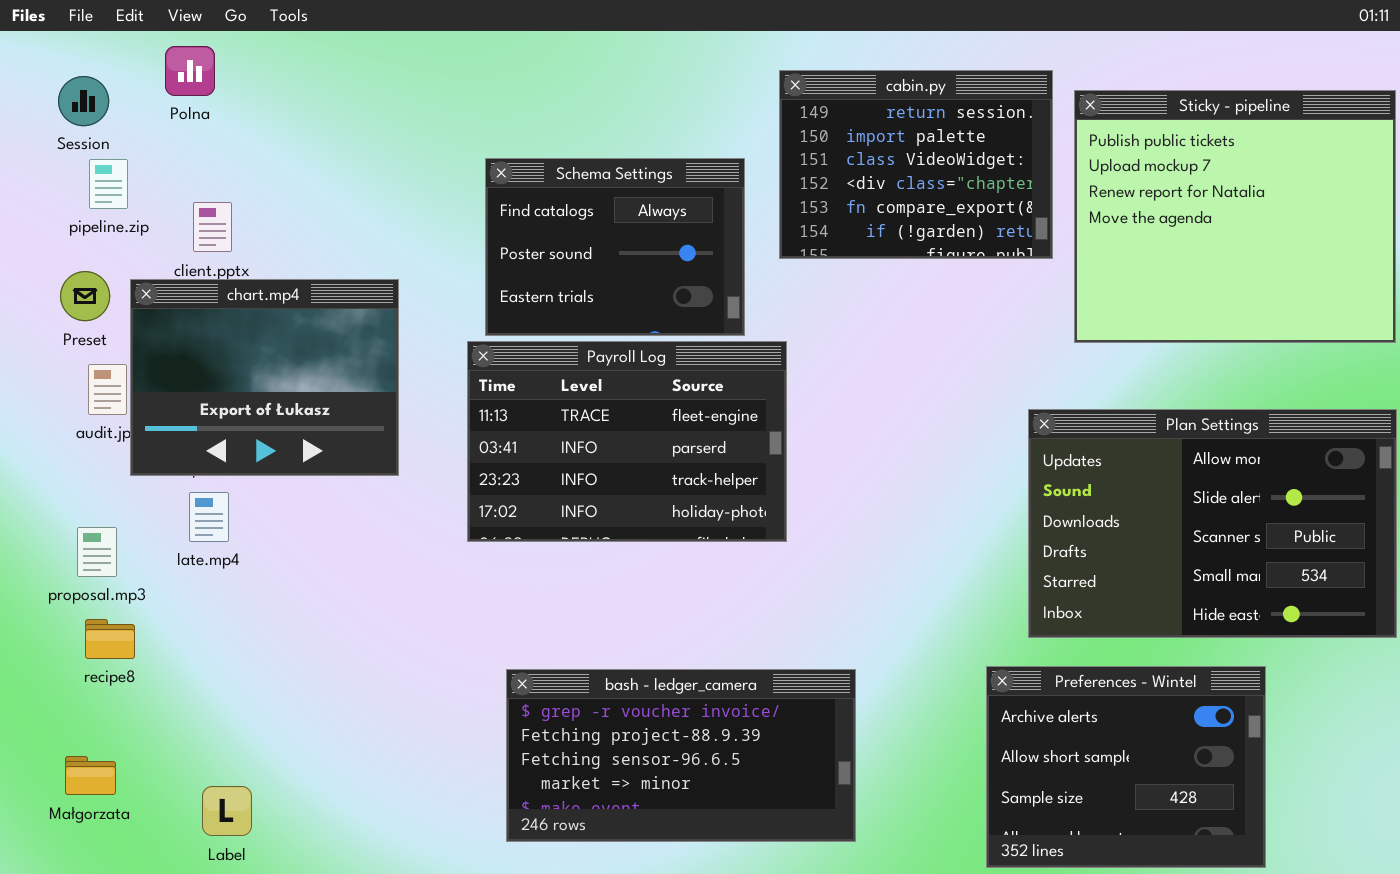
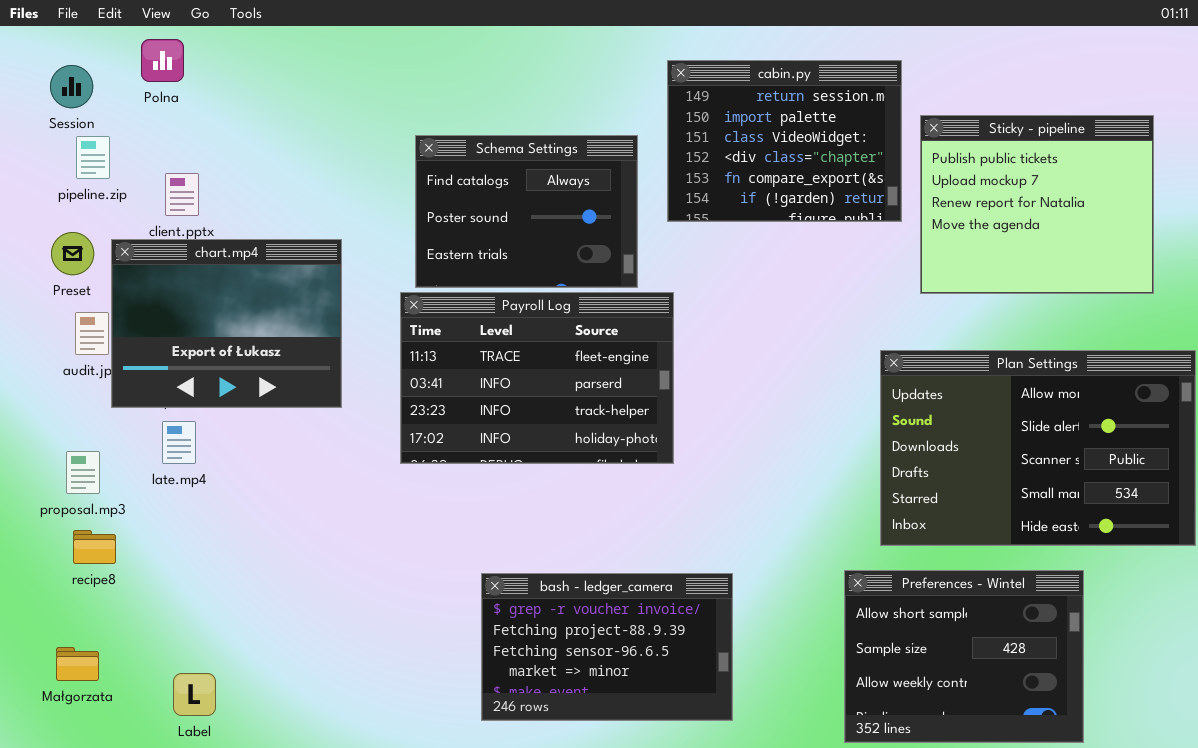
Sticky - pipeline: [1074,90,1396,343] -> [920,115,1154,294], resized
Preferences - Wintel: [986,666,1266,868] -> [844,570,1084,743], scrolled down 1 row
bash - ledger_camera: [506,669,856,842] -> [481,573,733,721], resized

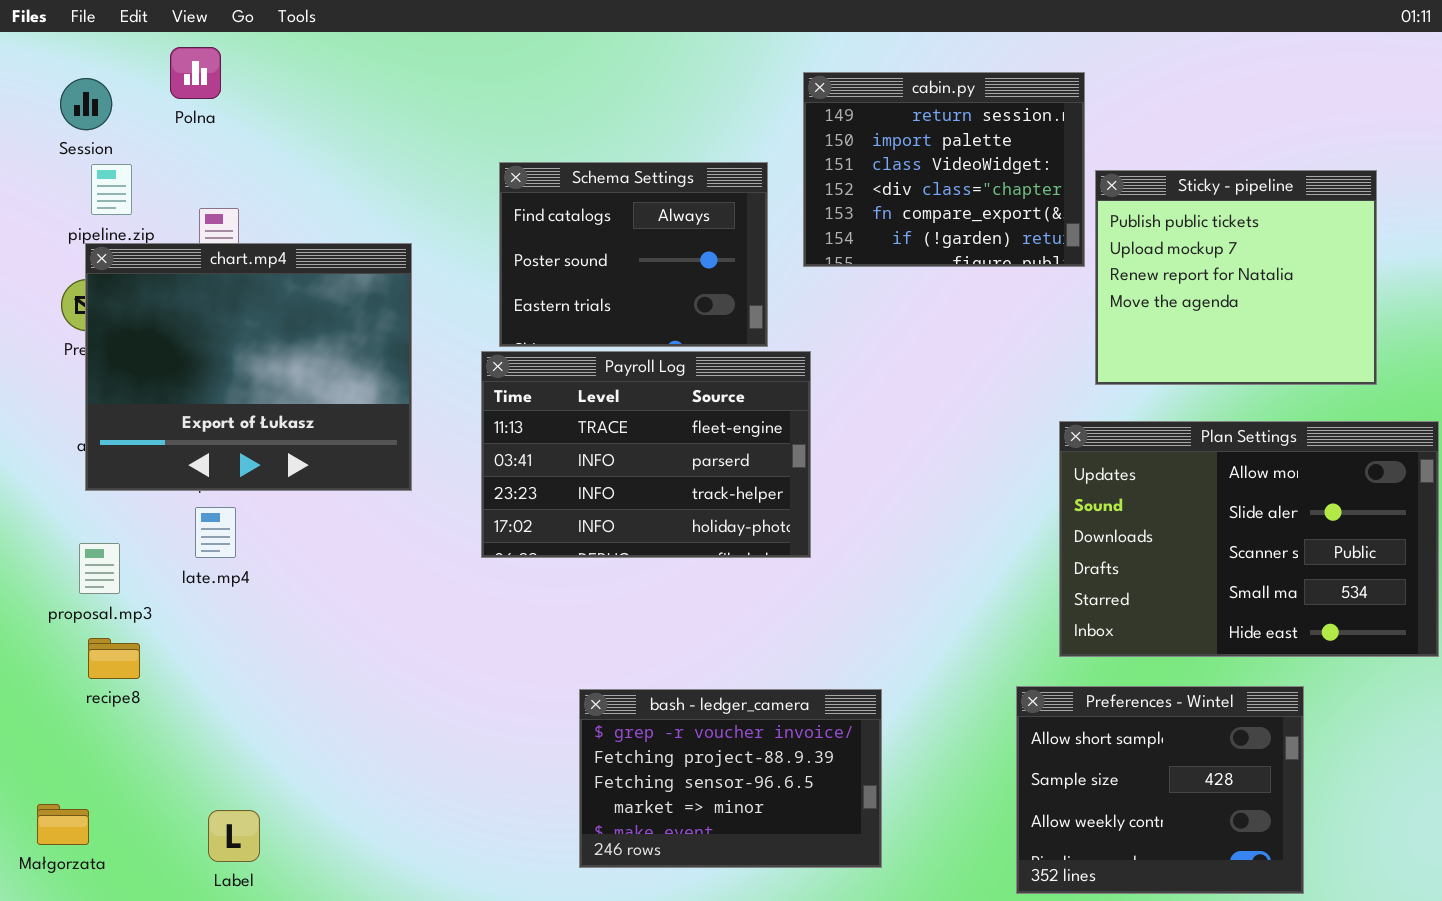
Sticky - pipeline: [920,115,1154,294] -> [1095,170,1377,385], moved
chart.mp4: [111,239,342,408] -> [85,243,412,491], resized
Małgorzata: [56,647,99,681] -> [37,804,89,845], moved

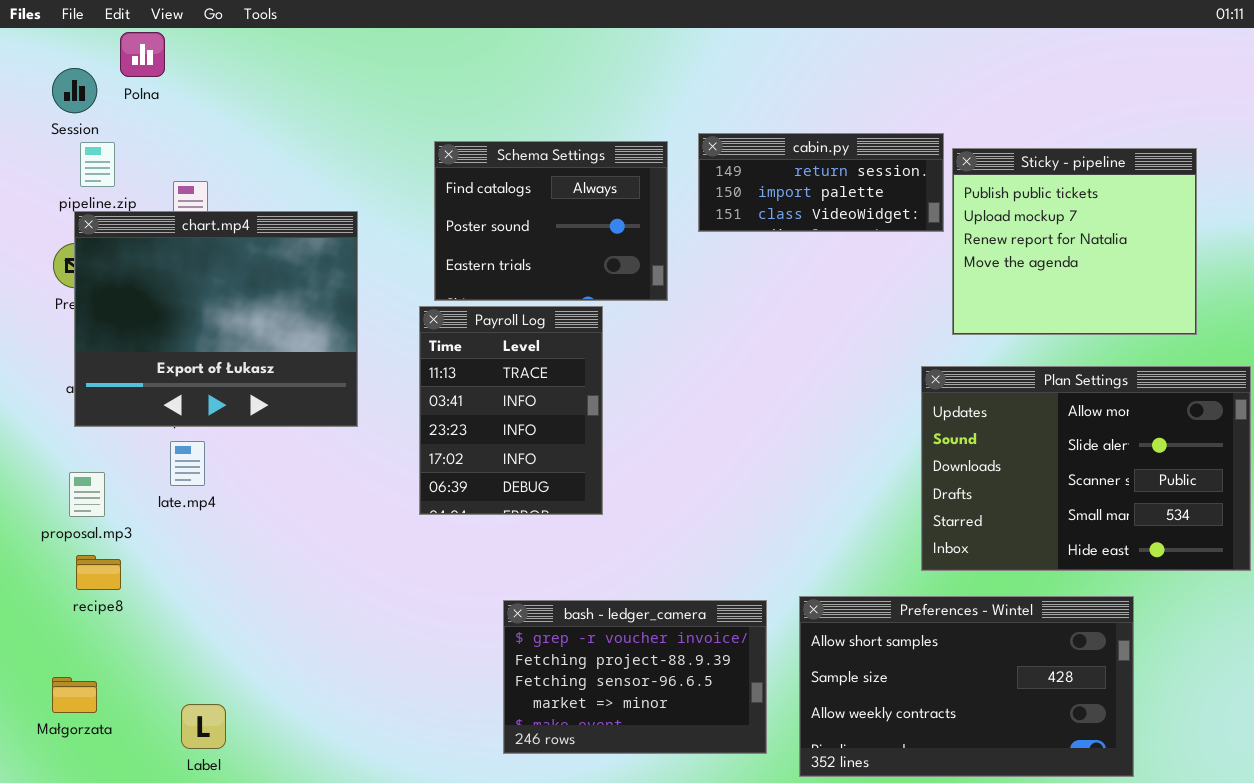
Polna: [170,47,221,99] -> [120,32,165,77], moved
cabin.py: [803,72,1085,267] -> [698,133,944,232], resized
Payroll Log: [481,351,811,558] -> [419,306,603,515], resized
Preferences - Wintel: [1016,686,1304,894] -> [799,596,1134,777], resized
Małgorzata: [37,804,89,845] -> [52,677,97,713], moved

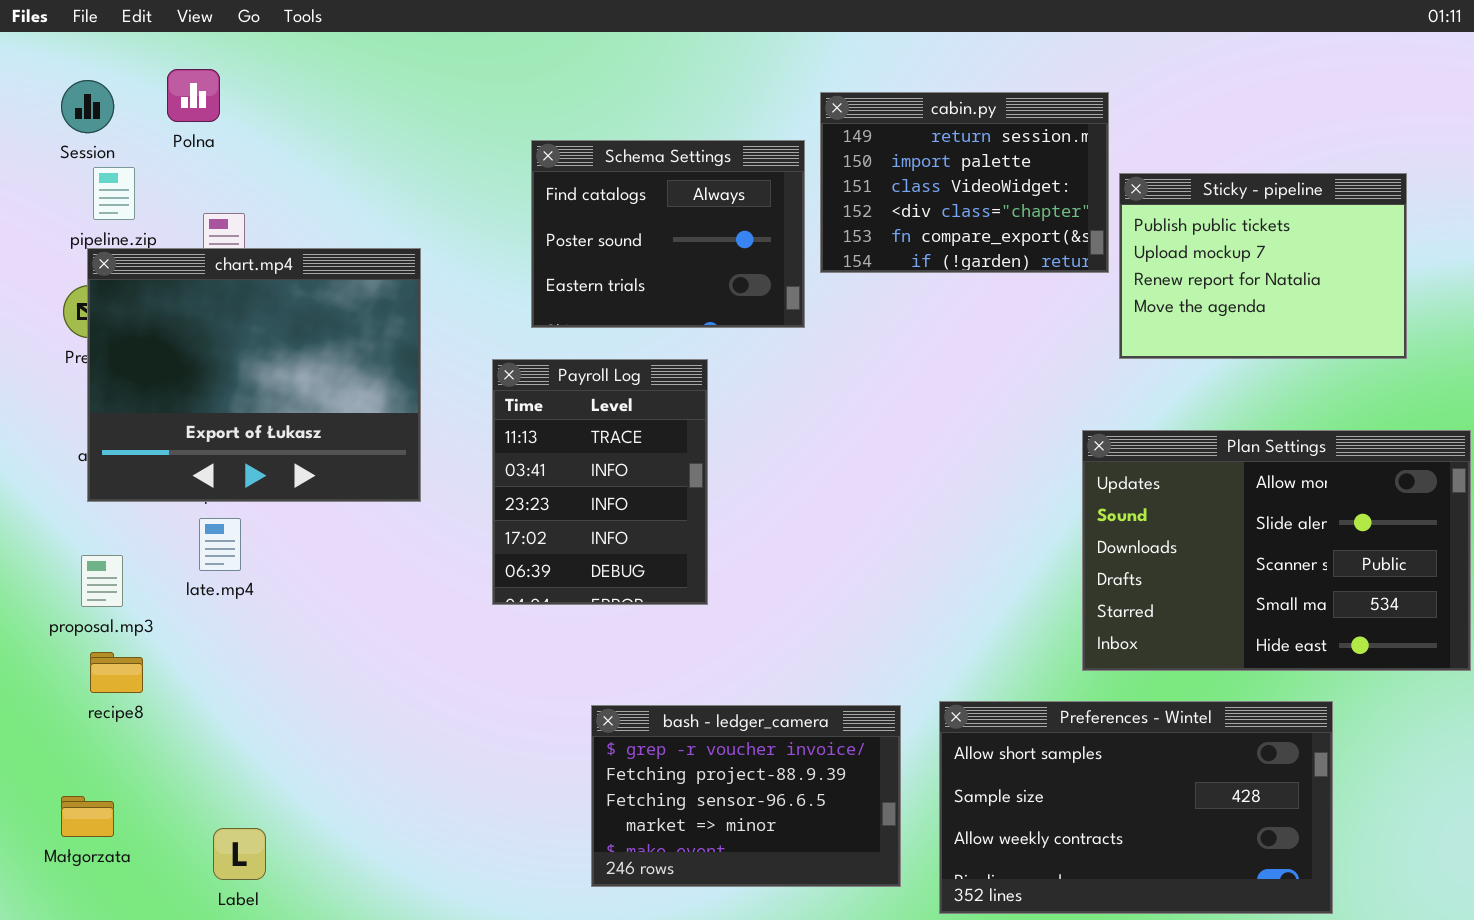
Polna: [120,32,165,77] -> [167,69,220,122], moved
cabin.py: [698,133,944,232] -> [820,92,1109,273], resized
Schema Settings: [434,141,668,301] -> [531,140,805,328], moved
Sticky - pipeline: [952,148,1197,335] -> [1119,173,1407,359], resized

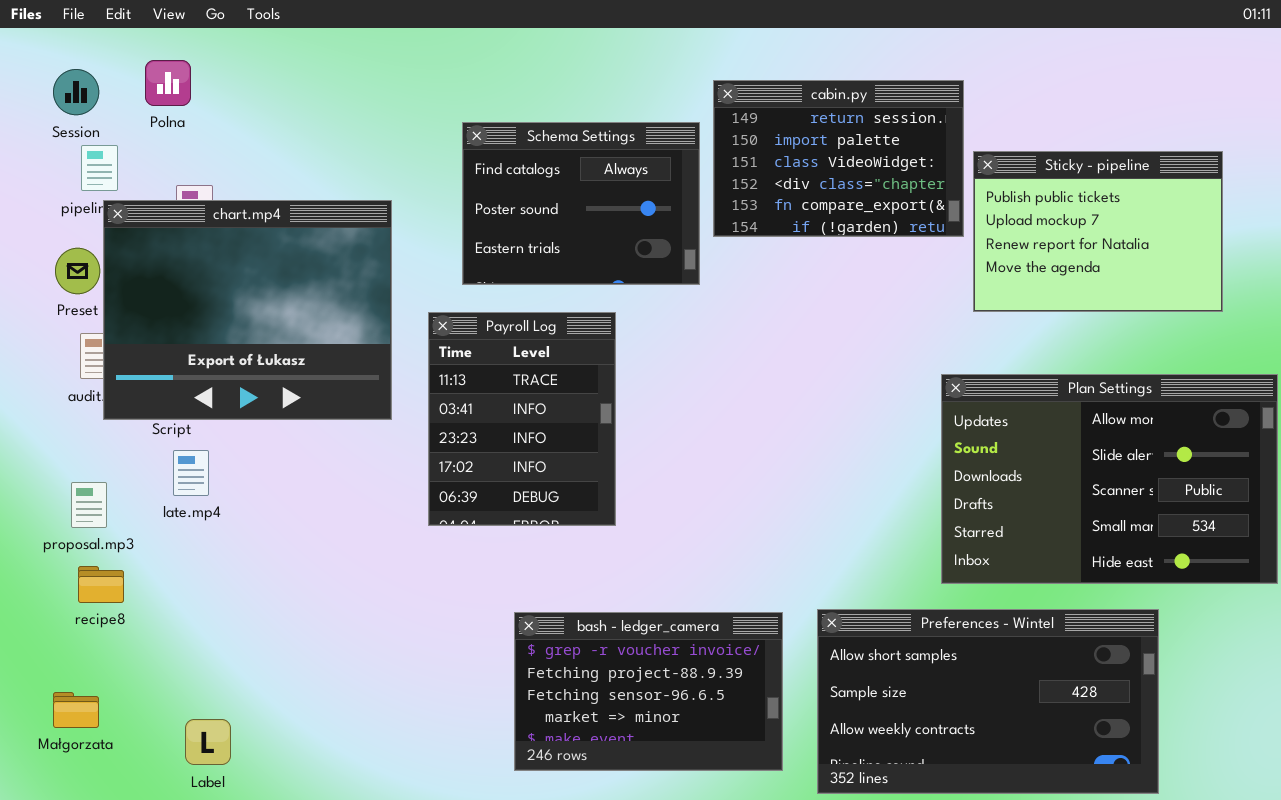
chart.mp4: [87,248,421,502] -> [103,200,392,420], moved

